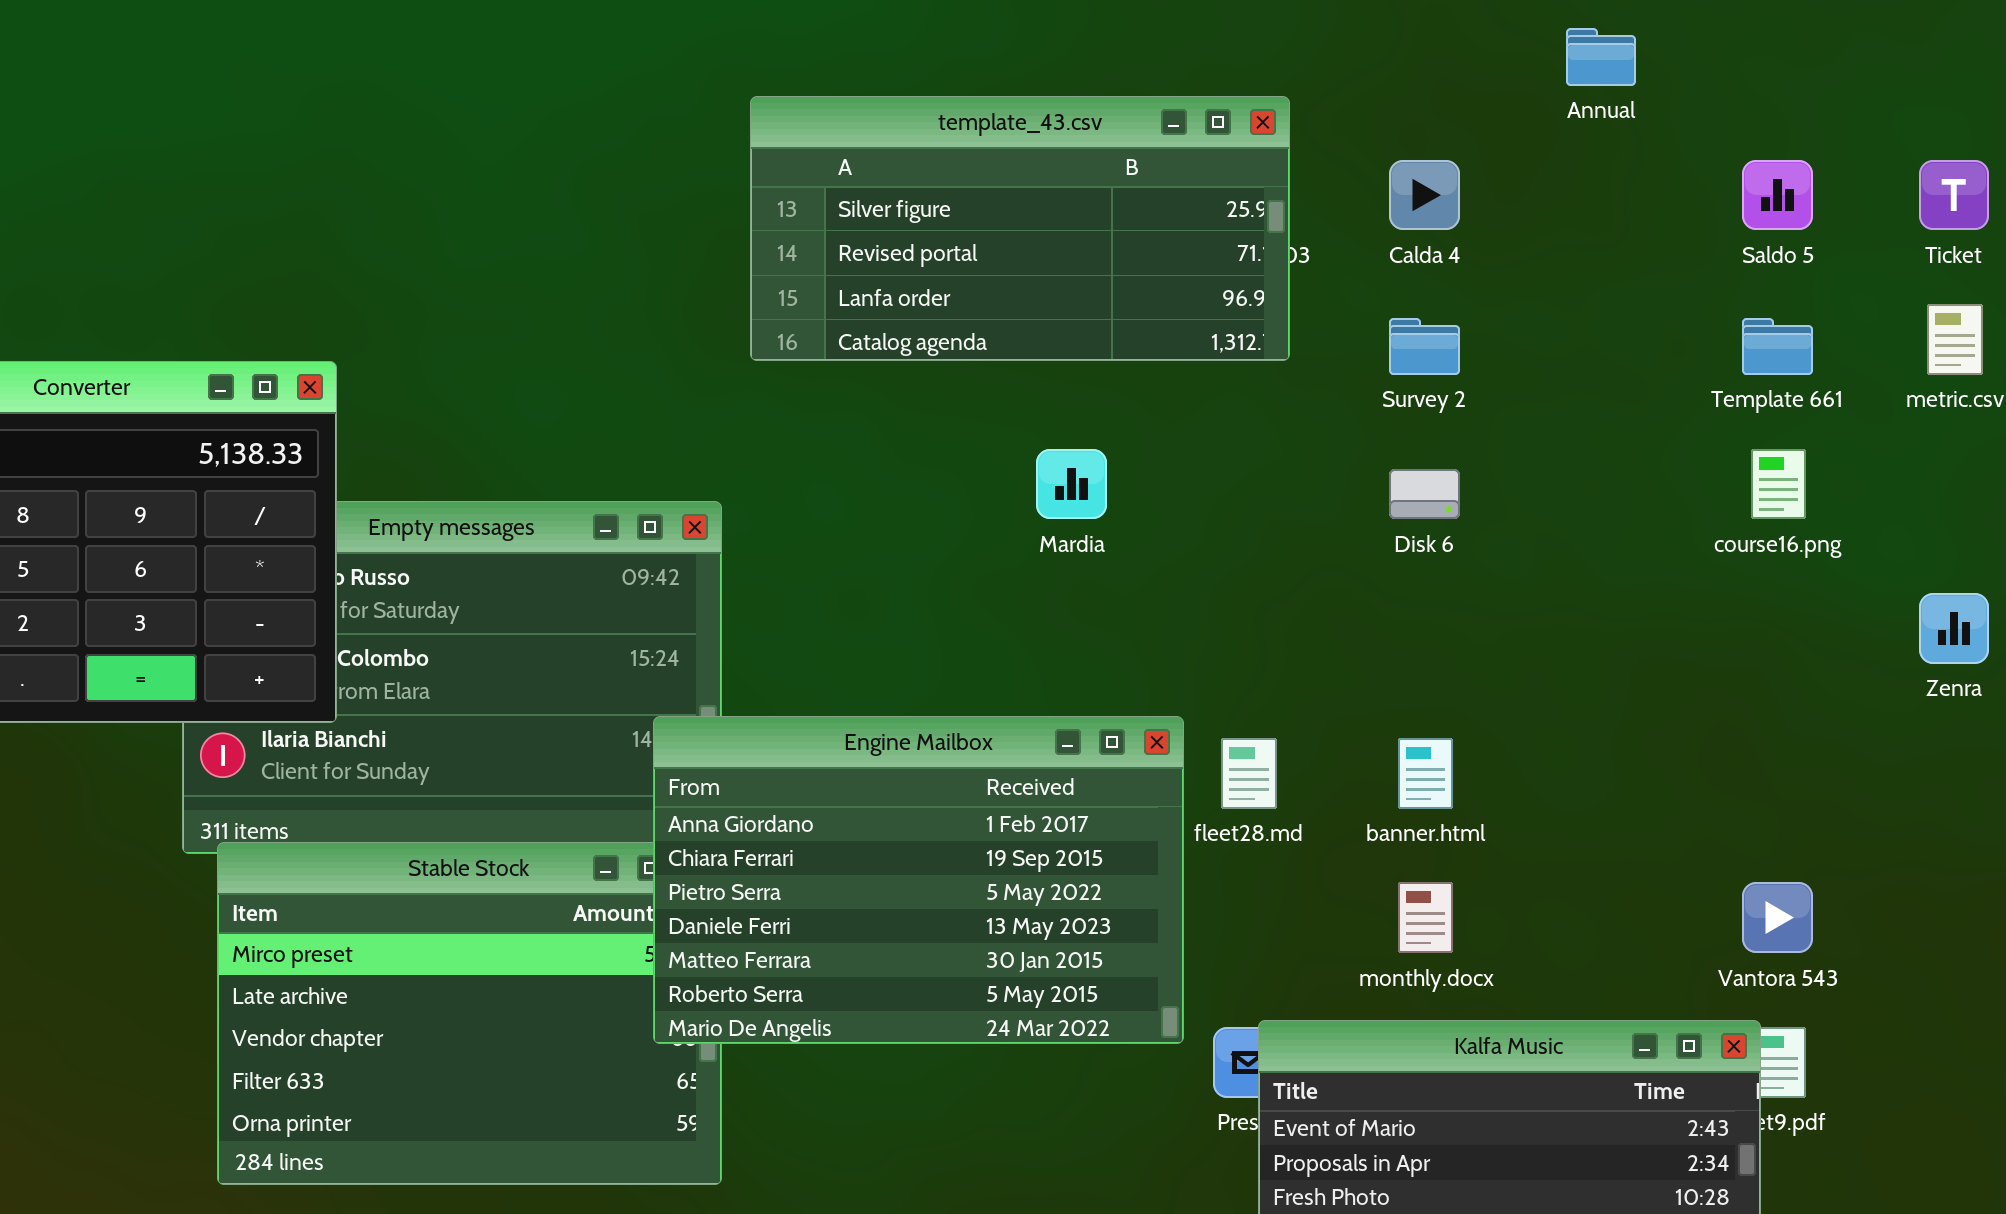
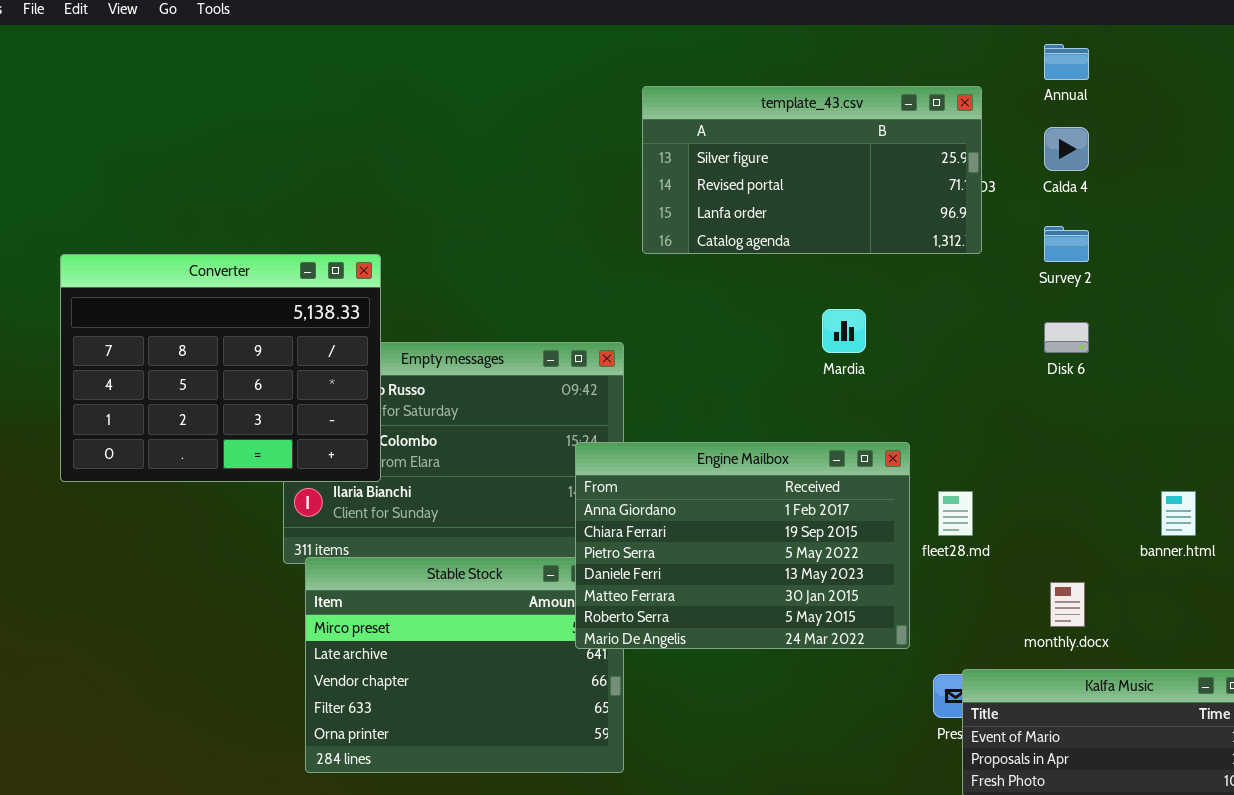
Annual: [1566,28,1636,86] -> [1044,44,1089,80], moved
Engine Mailbox: [653,716,1184,1044] -> [575,442,910,649], moved
banner.html: [1398,738,1453,809] -> [1161,491,1196,536], moved

